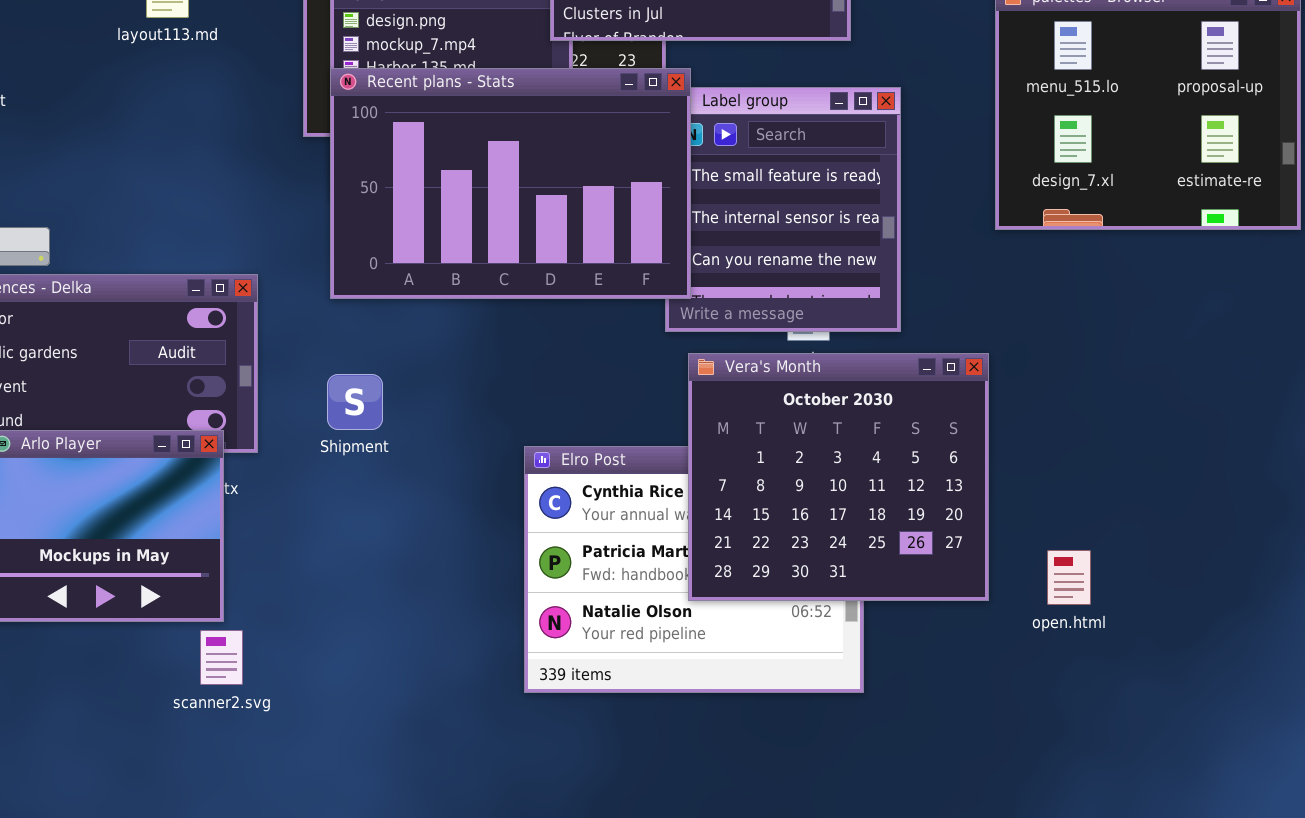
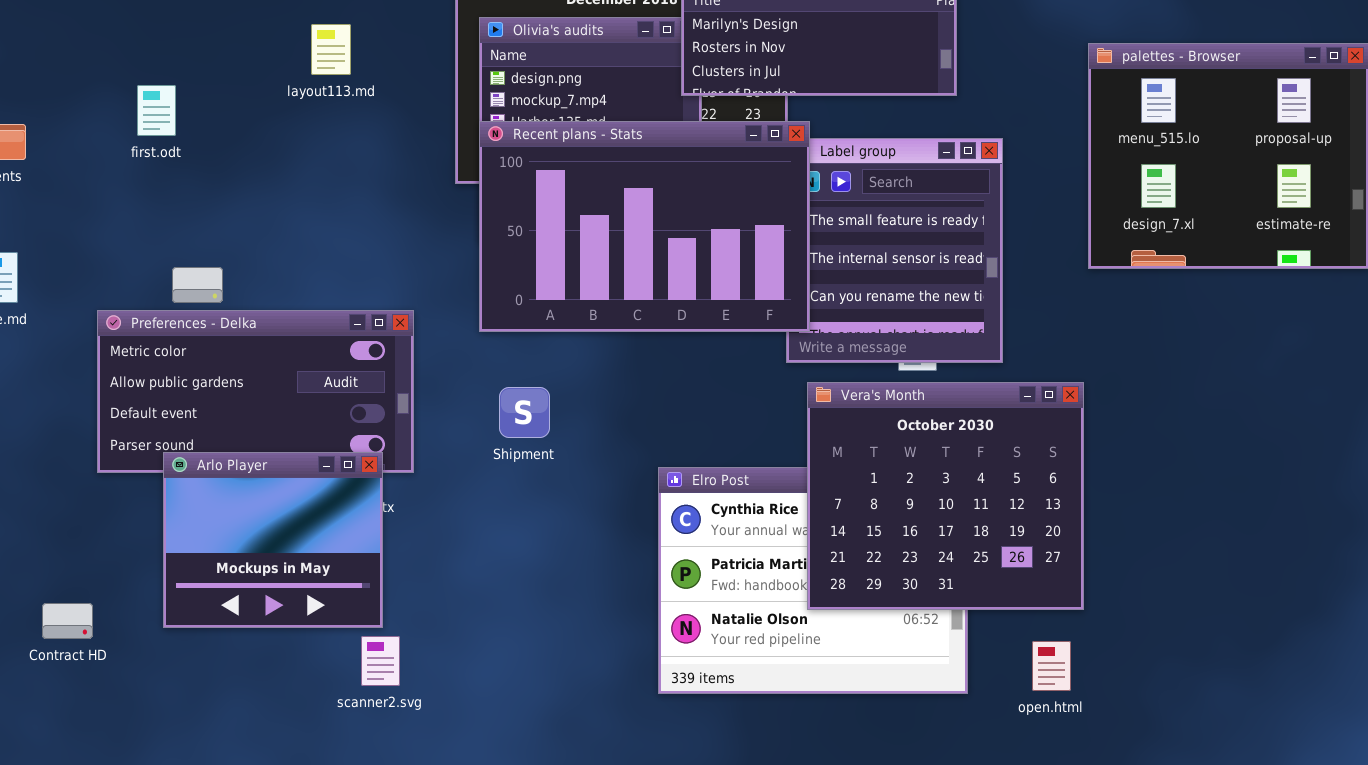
Shipment: [327,374,383,430] -> [499,387,550,438], moved
open.html: [1047,550,1091,605] -> [1032,641,1071,691], moved

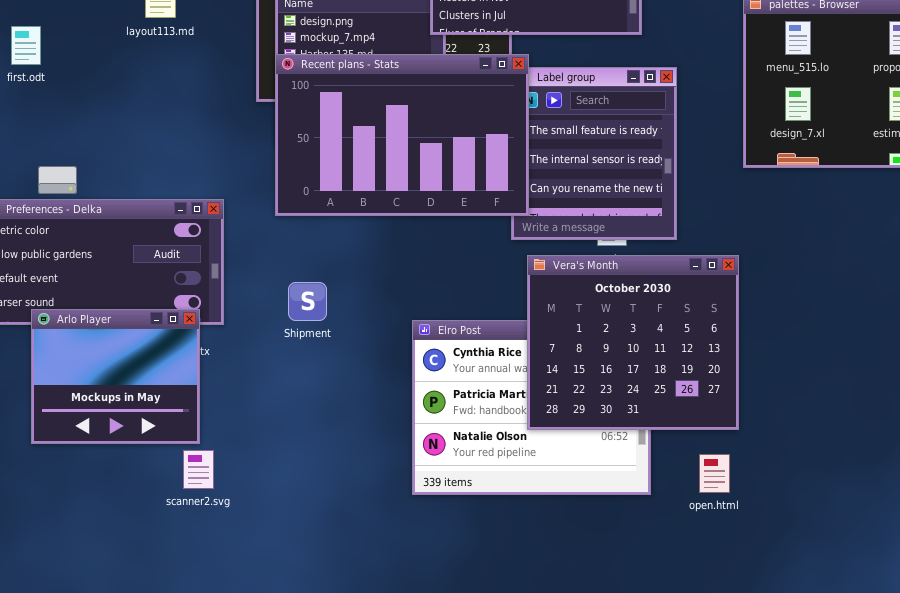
Shipment: [499,387,550,438] -> [288,282,327,321], moved

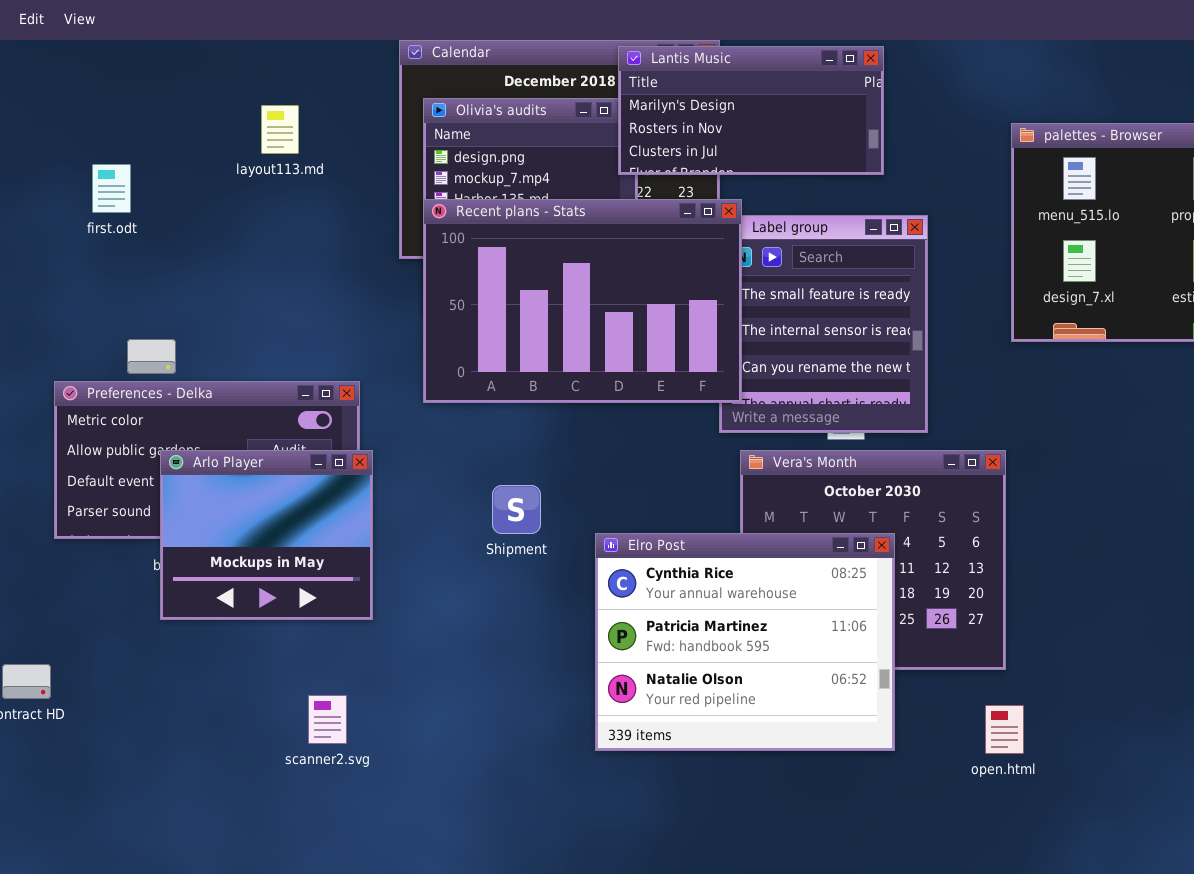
Shipment: [288,282,327,321] -> [492,485,541,534], moved
Arlo Player: [31,309,200,444] -> [160,450,373,620], moved
Elro Post: [412,320,651,495] -> [595,533,895,751], raised
open.html: [699,454,730,493] -> [985,705,1024,754], moved

